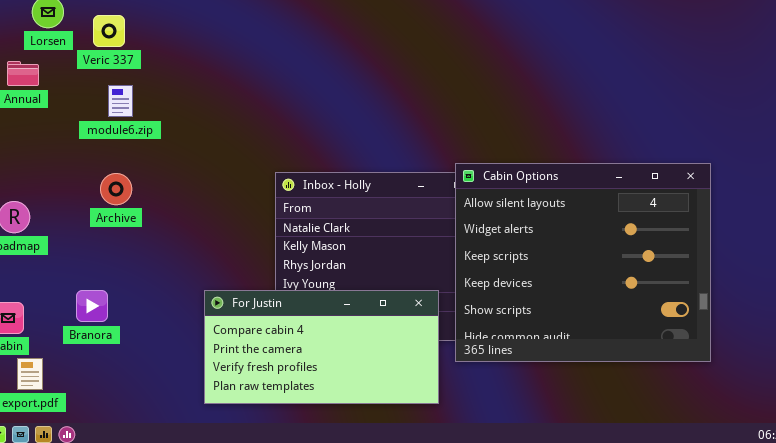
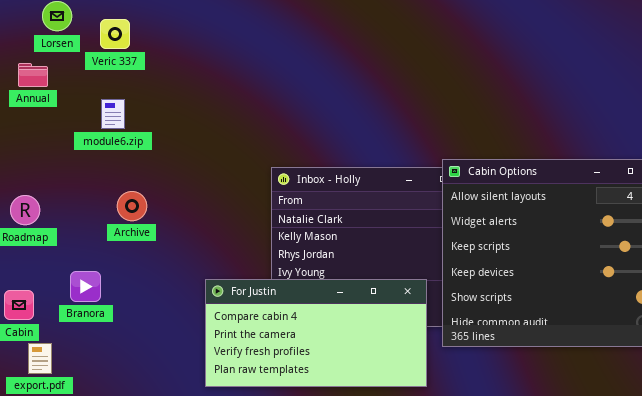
module6.zip: [108,85,133,117] -> [101,99,125,129], moved
Archive: [100,173,132,205] -> [117,191,147,221], moved
Branora: [76,290,108,322] -> [70,271,101,302], moved

